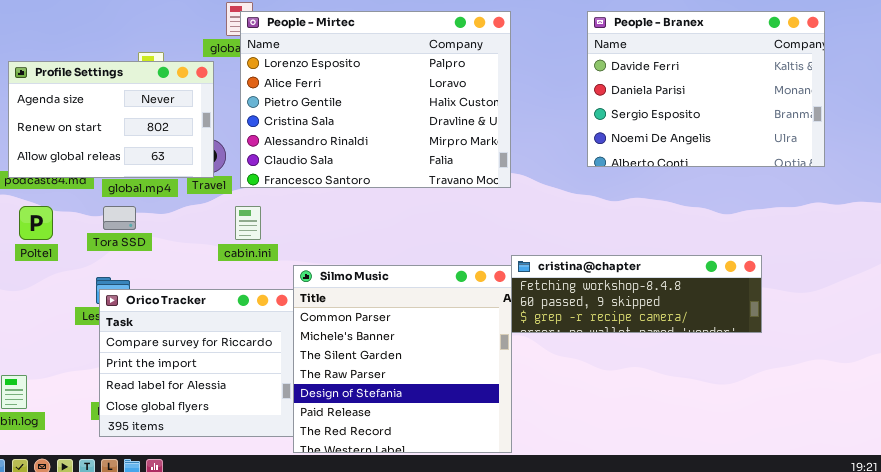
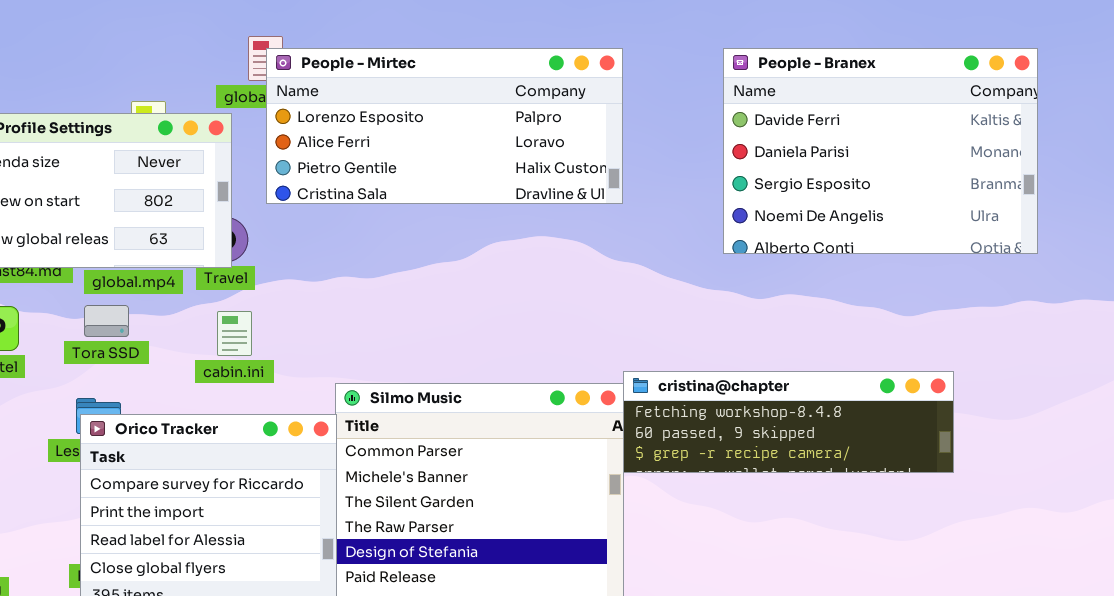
People - Mirtec: [240,11,511,188] -> [266,48,623,204], resized
cabin.ini: [235,206,261,240] -> [217,311,252,356], moved

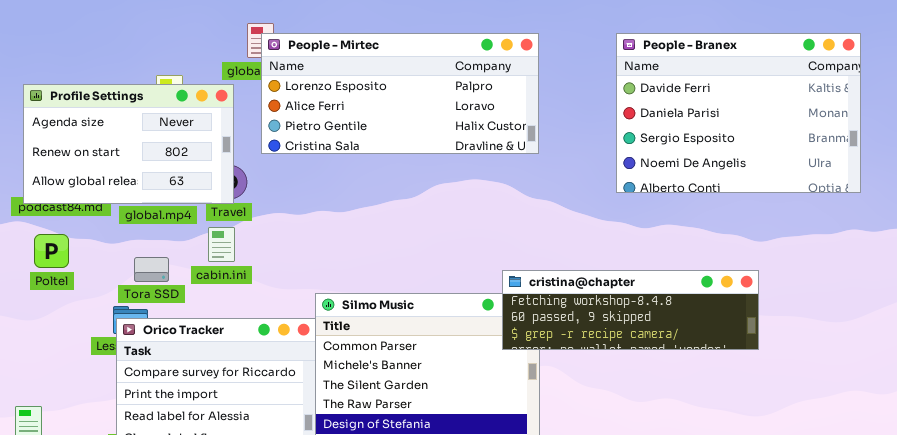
Tora SSD: [84,305,129,337] -> [134,257,169,282], moved
cabin.ini: [217,311,252,356] -> [208,227,235,262], moved
cristina@chapter: [623,371,954,473] -> [502,270,759,350], moved

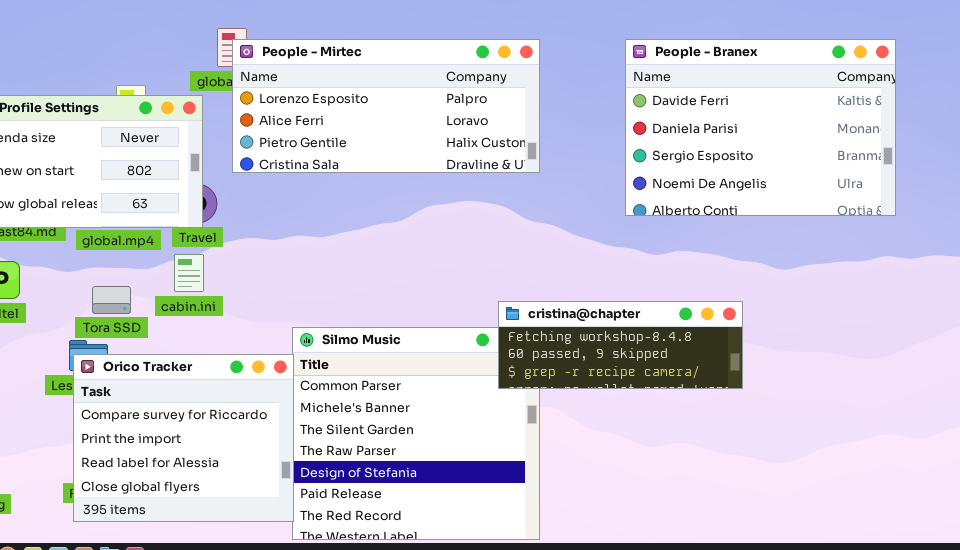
cristina@chapter: [502,270,759,350] -> [498,301,743,389], resized

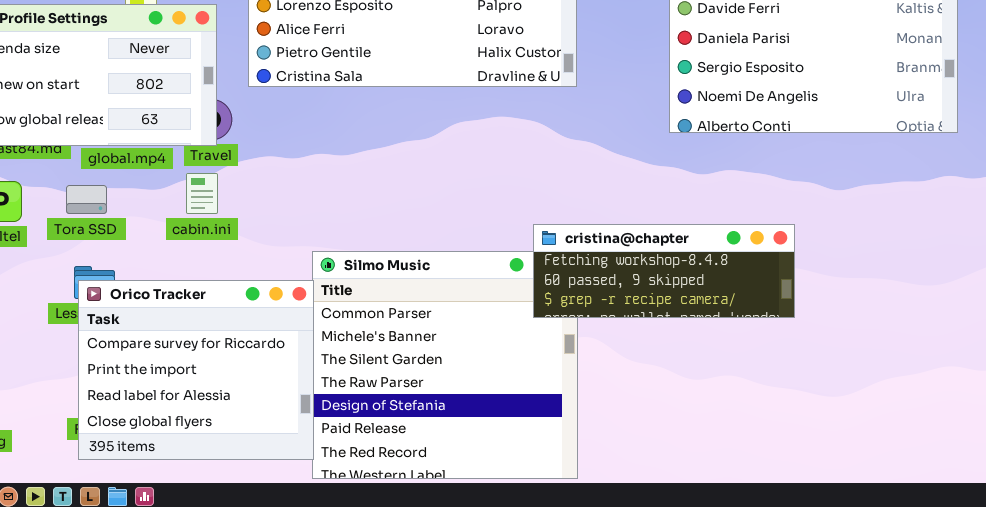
Tora SSD: [92,286,131,314] -> [66,185,107,214], moved

